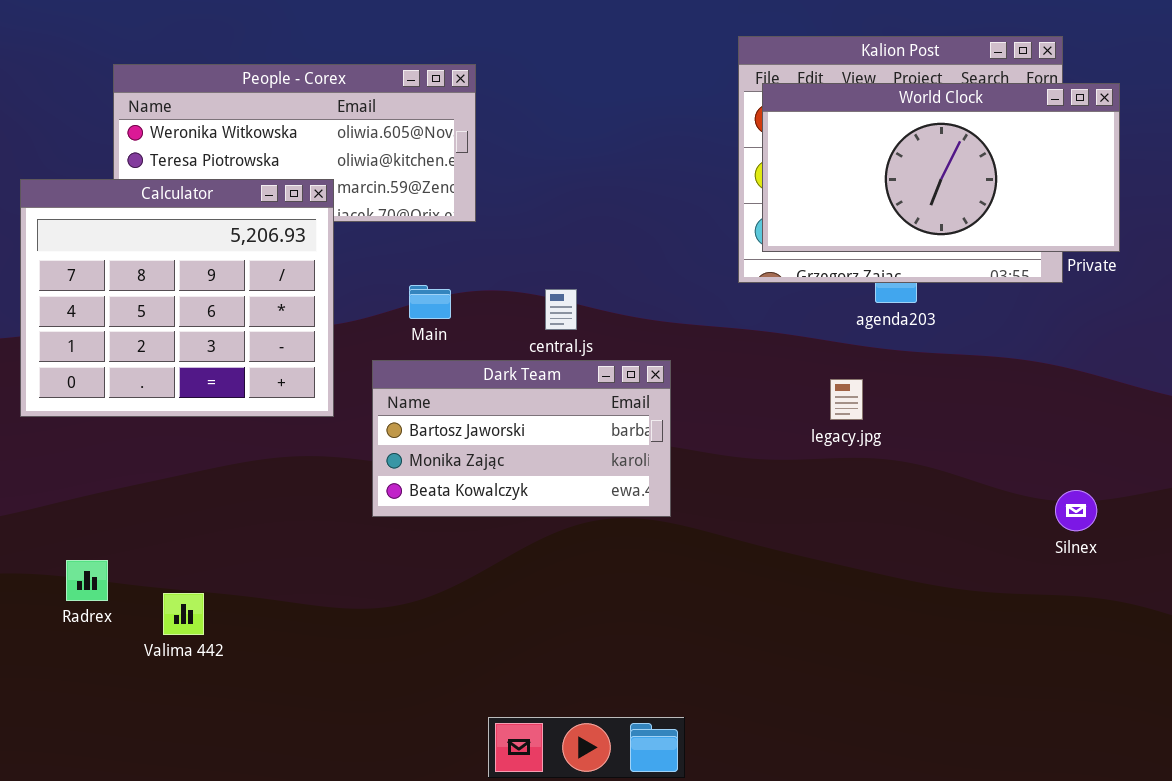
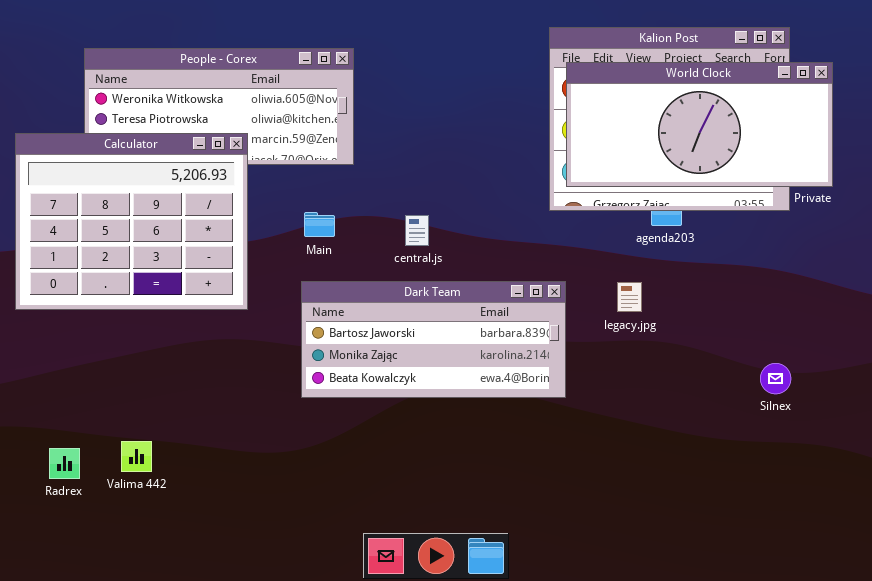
Dark Team: [372,360,671,517] -> [301,281,566,398], moved, resized
Silnex: [1055,490,1097,531] -> [760,363,791,394], moved
Radrex: [66,560,108,601] -> [49,448,80,479], moved

